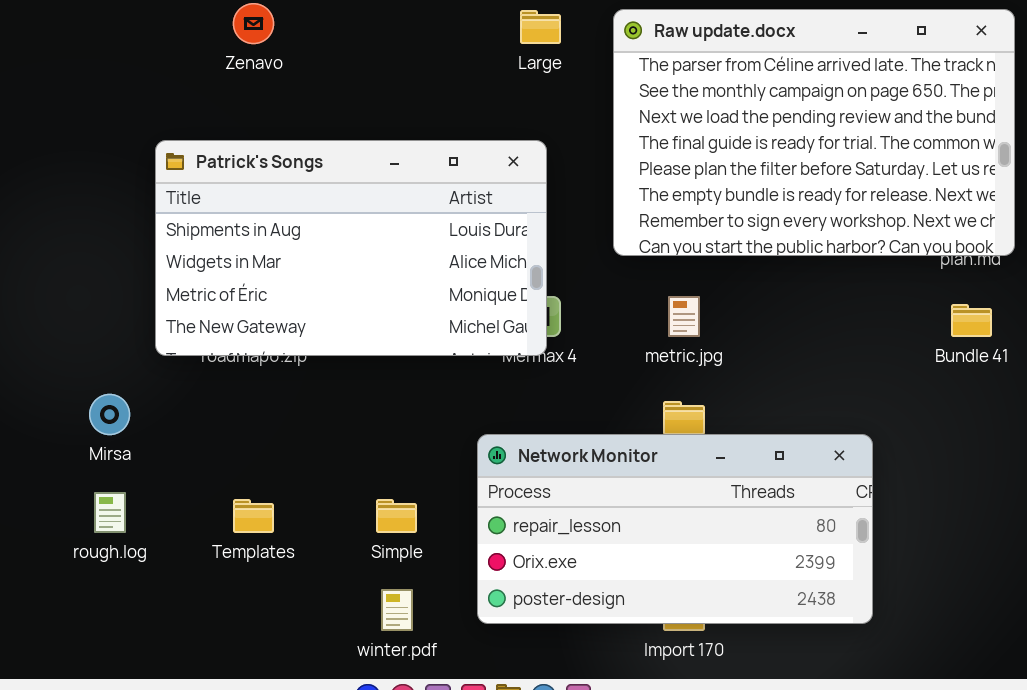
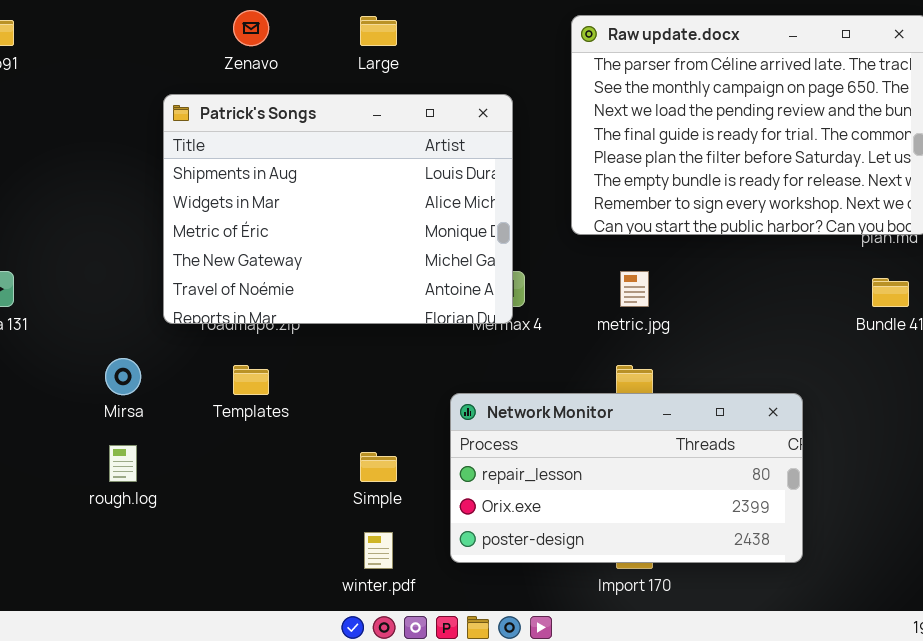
Large: [520,10,561,44] -> [360,16,397,46], moved
Patrick's Songs: [155,140,547,356] -> [163,94,513,324], resized
Templates: [233,499,274,533] -> [233,365,269,395], moved

